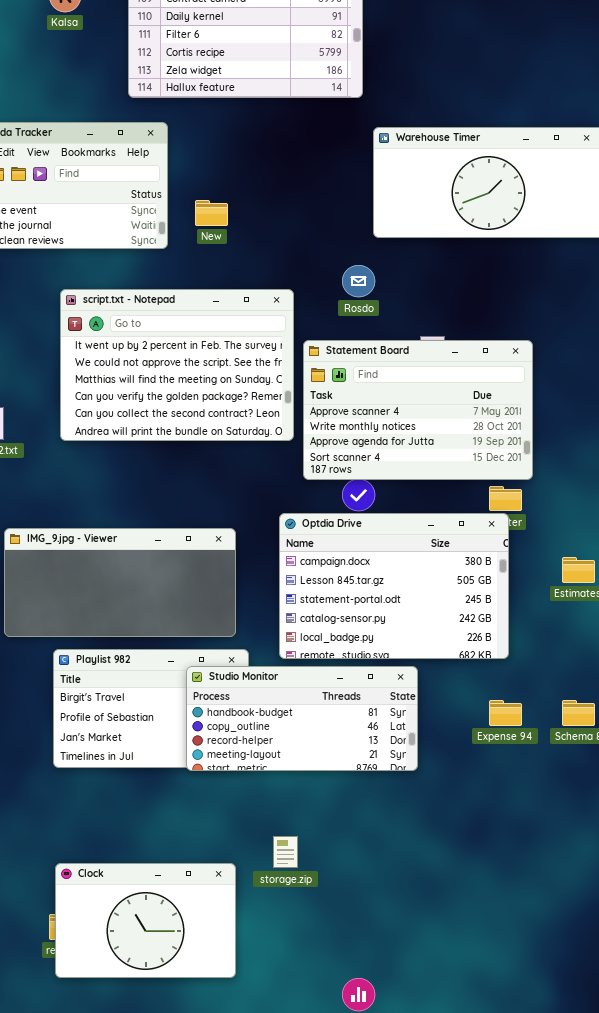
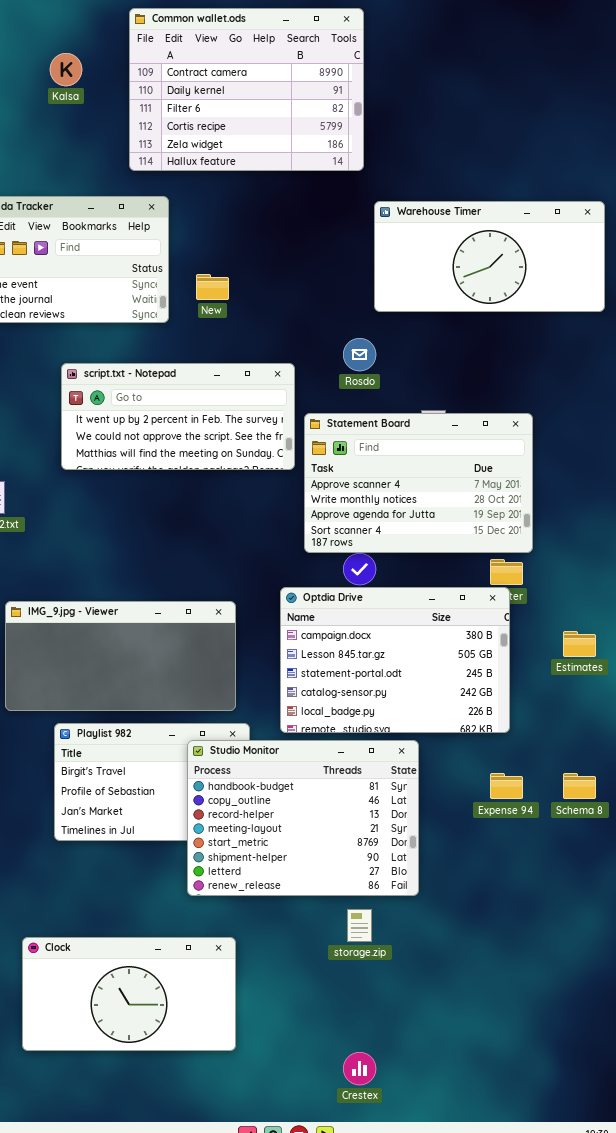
script.txt - Notepad: [60,289,294,441] -> [61,363,295,470], resized
Studio Monitor: [186,666,418,771] -> [187,740,419,896], resized
storage.zip: [273,836,298,868] -> [347,909,372,942], moved
Clock: [55,863,236,978] -> [22,937,236,1051], resized

